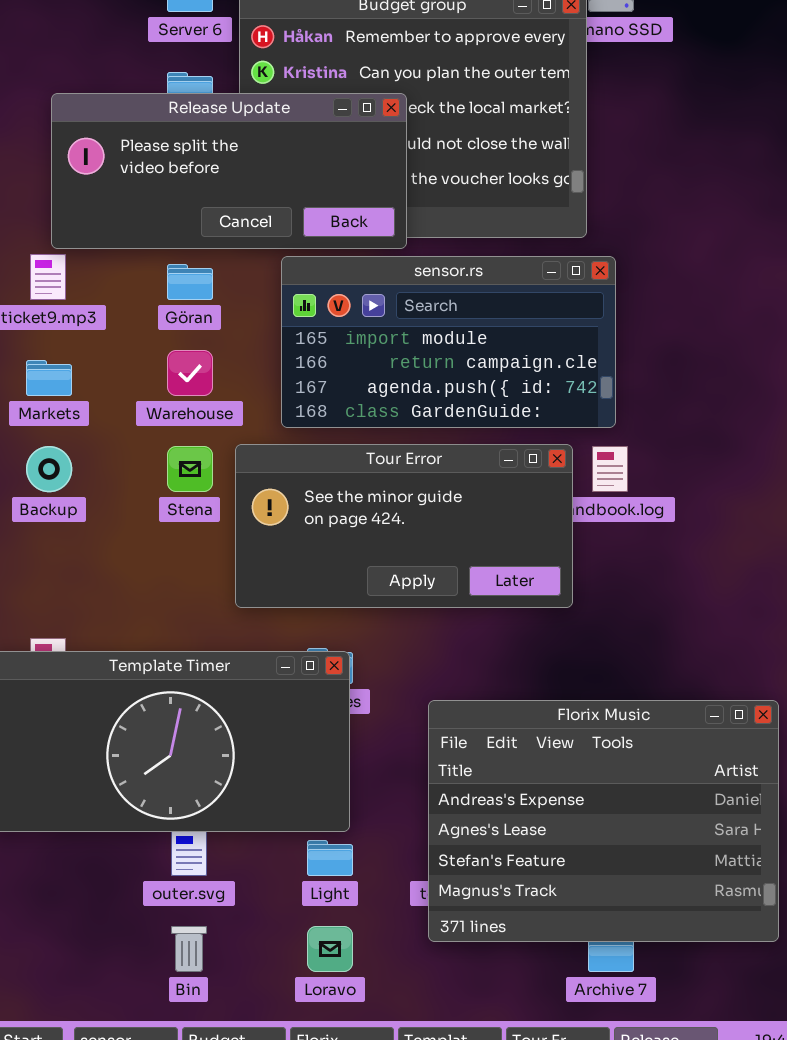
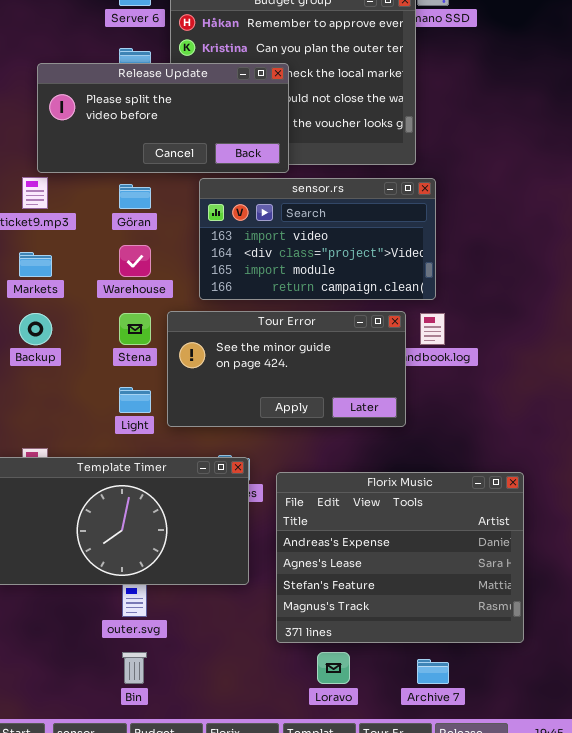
sensor.rs: [281,256,616,428] -> [199,178,436,300], scrolled up 2 rows
Florix Music: [428,700,779,942] -> [276,472,524,643], moved
Light: [307,840,353,876] -> [119,387,151,413], moved
Loravo: [307,926,353,972] -> [317,652,350,684], moved

